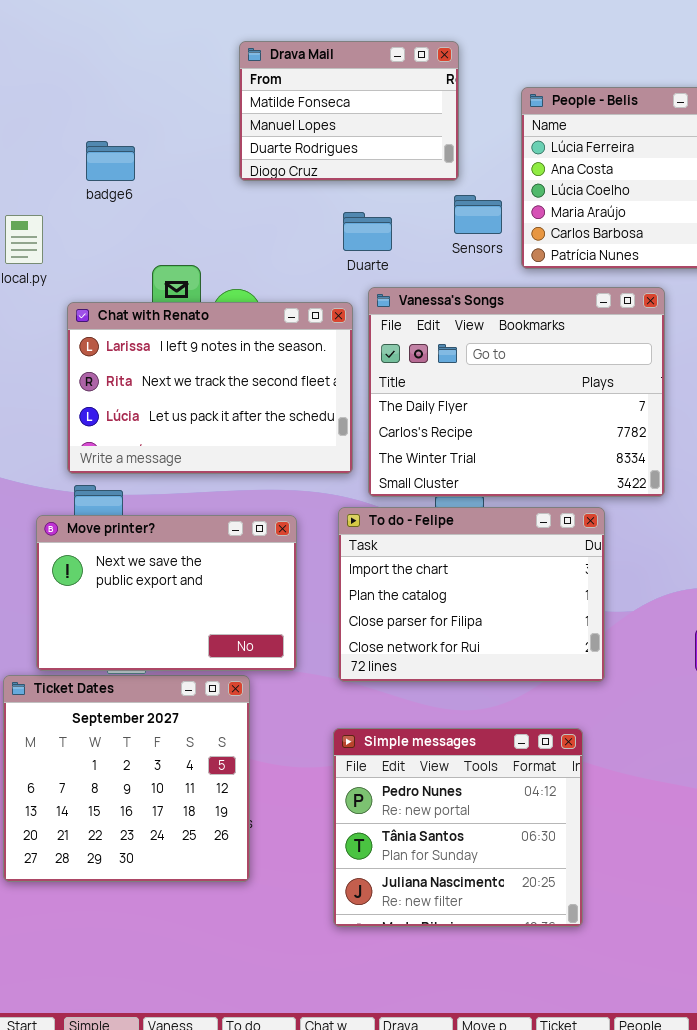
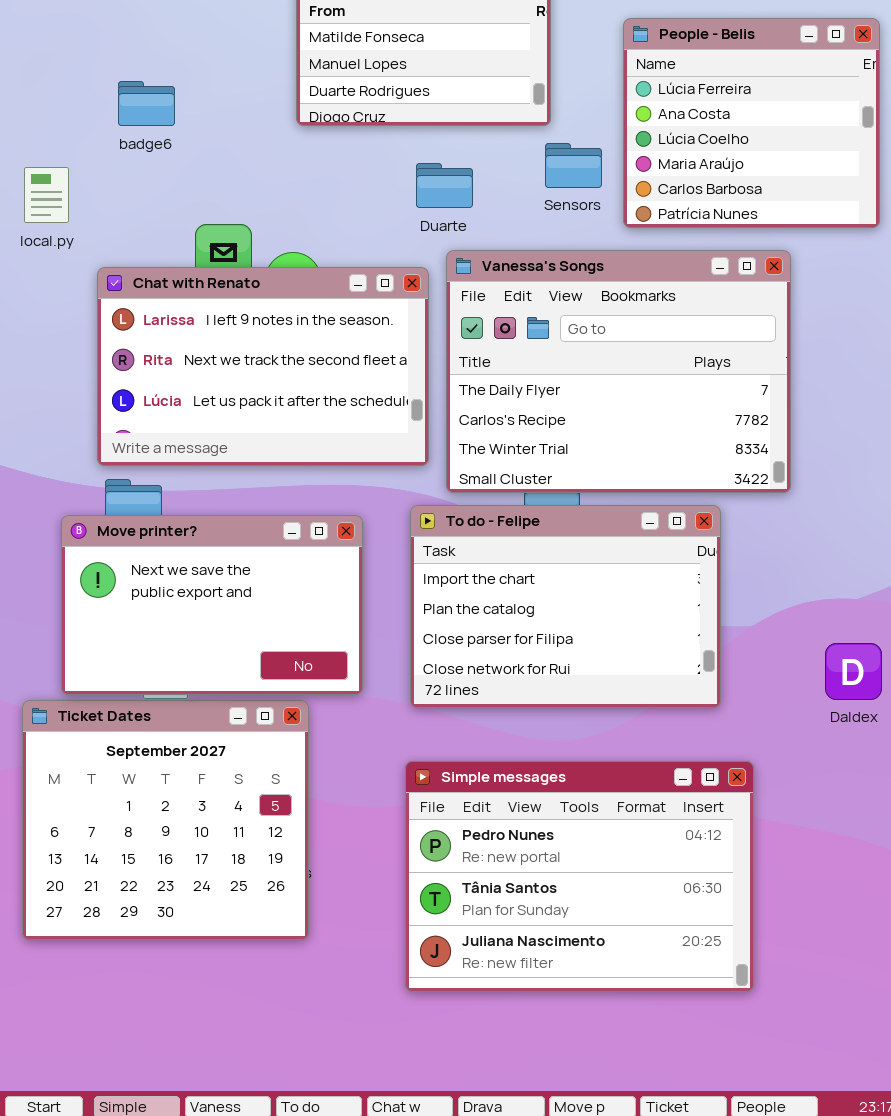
Simple messages: [333,728,583,927] -> [405,761,754,992], resized

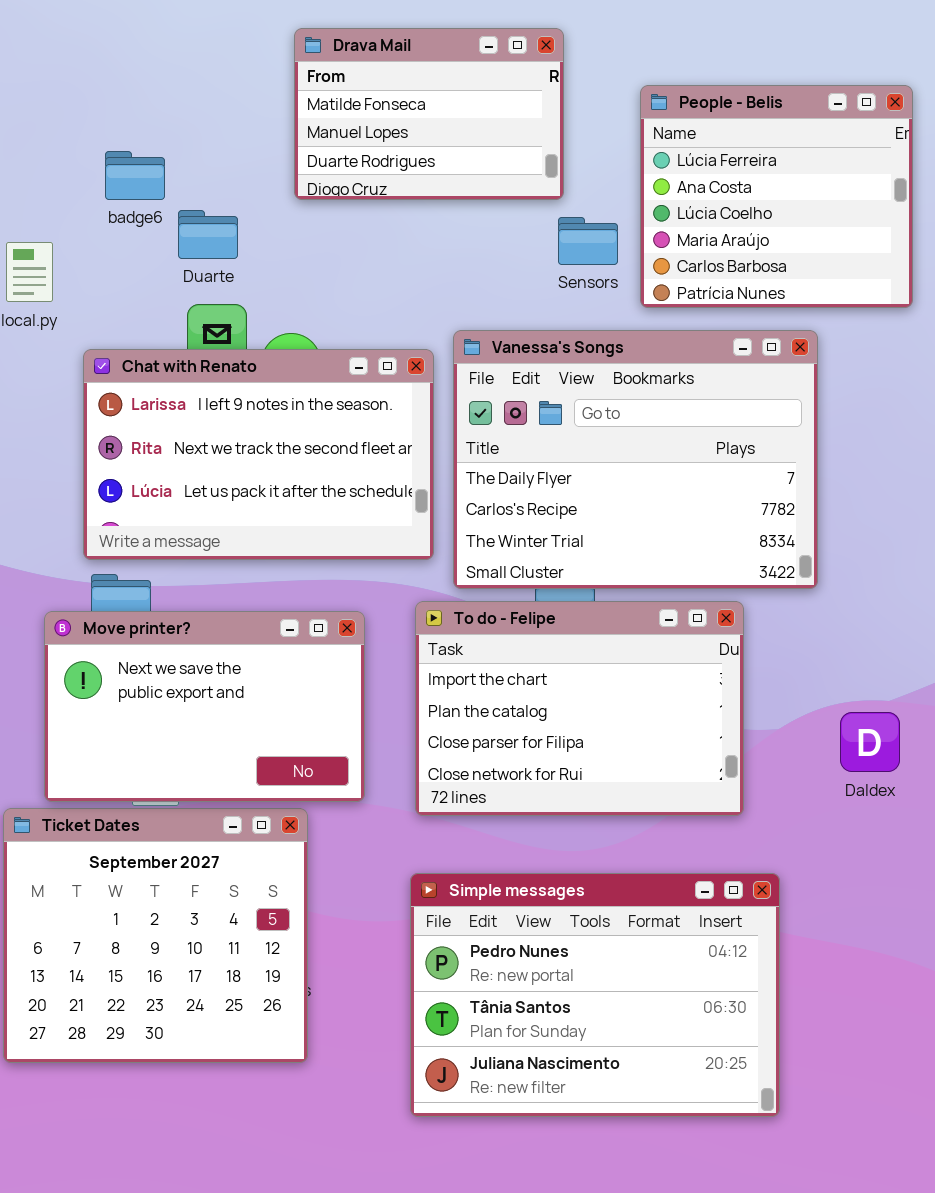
Duarte: [416,163,473,208] -> [178,210,238,259], moved
Daldex: [825,643,882,700] -> [840,712,900,772], moved

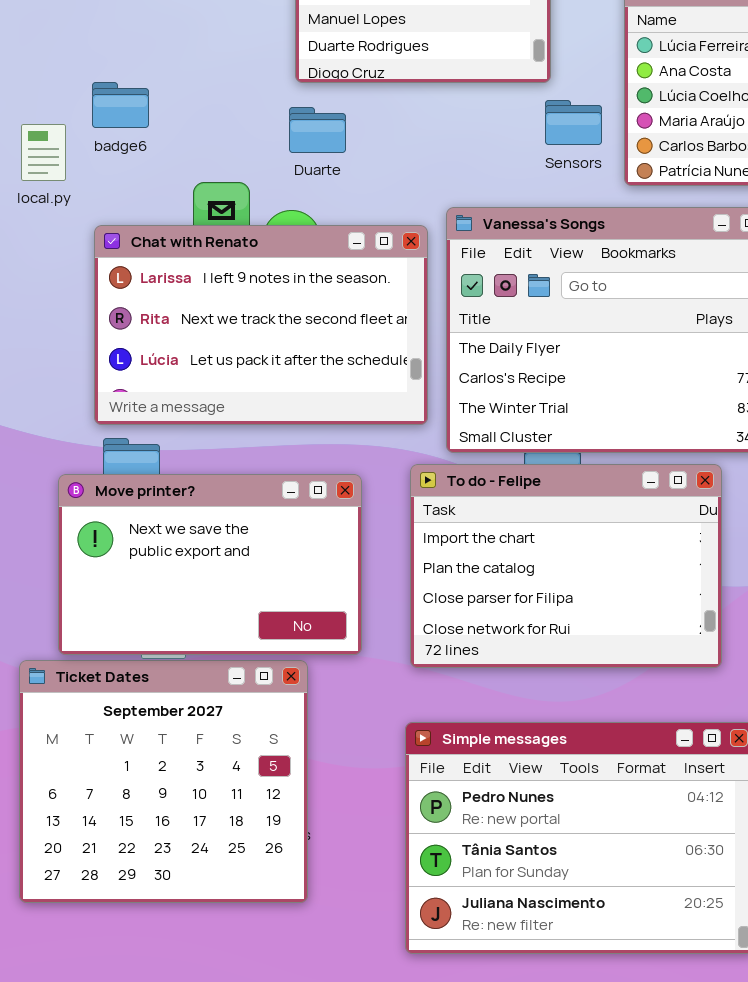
badge6: [105,151,165,200] -> [92,82,149,128], moved
Duarte: [178,210,238,259] -> [289,107,346,153], moved

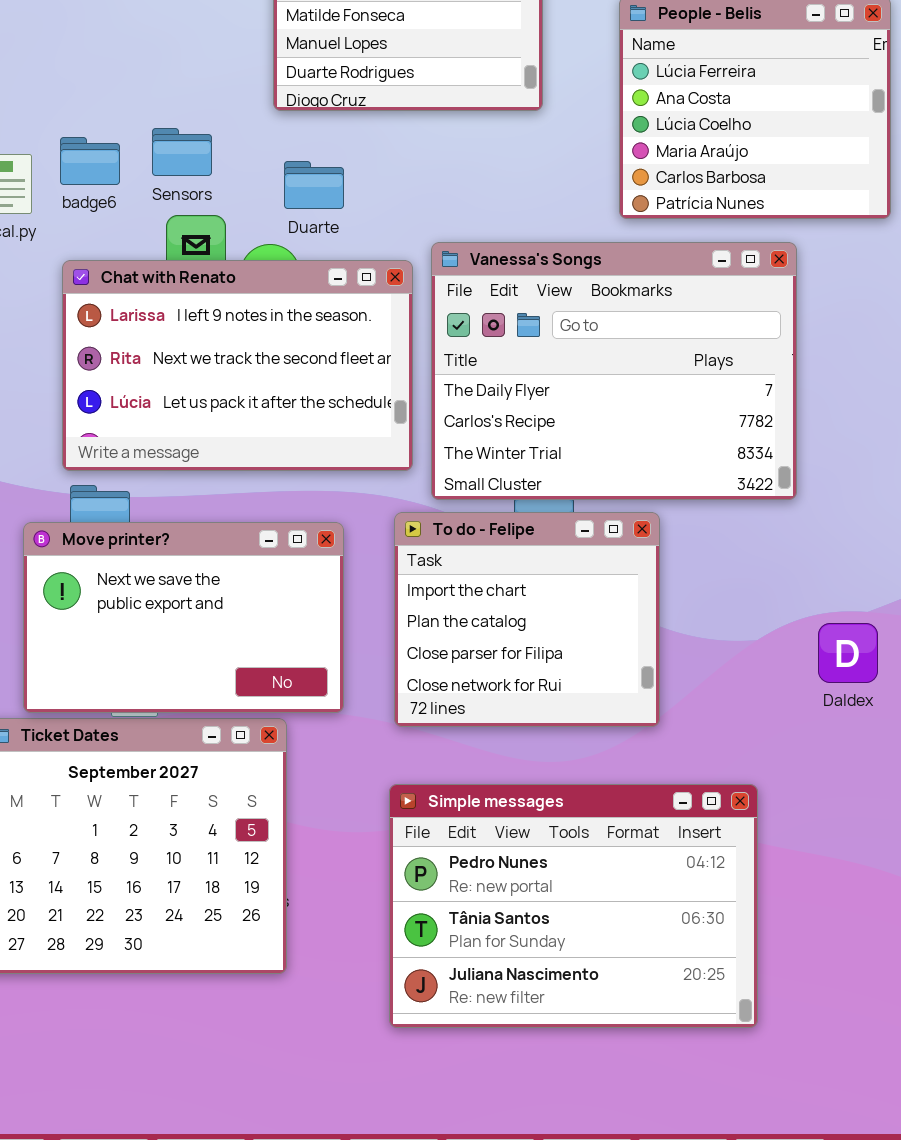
badge6: [92,82,149,128] -> [60,137,120,185], moved
Sensors: [545,100,602,145] -> [152,128,212,176], moved
Duarte: [289,107,346,153] -> [284,161,344,209], moved
To do - Felipe: [410,464,722,668] -> [394,512,660,727], resized

